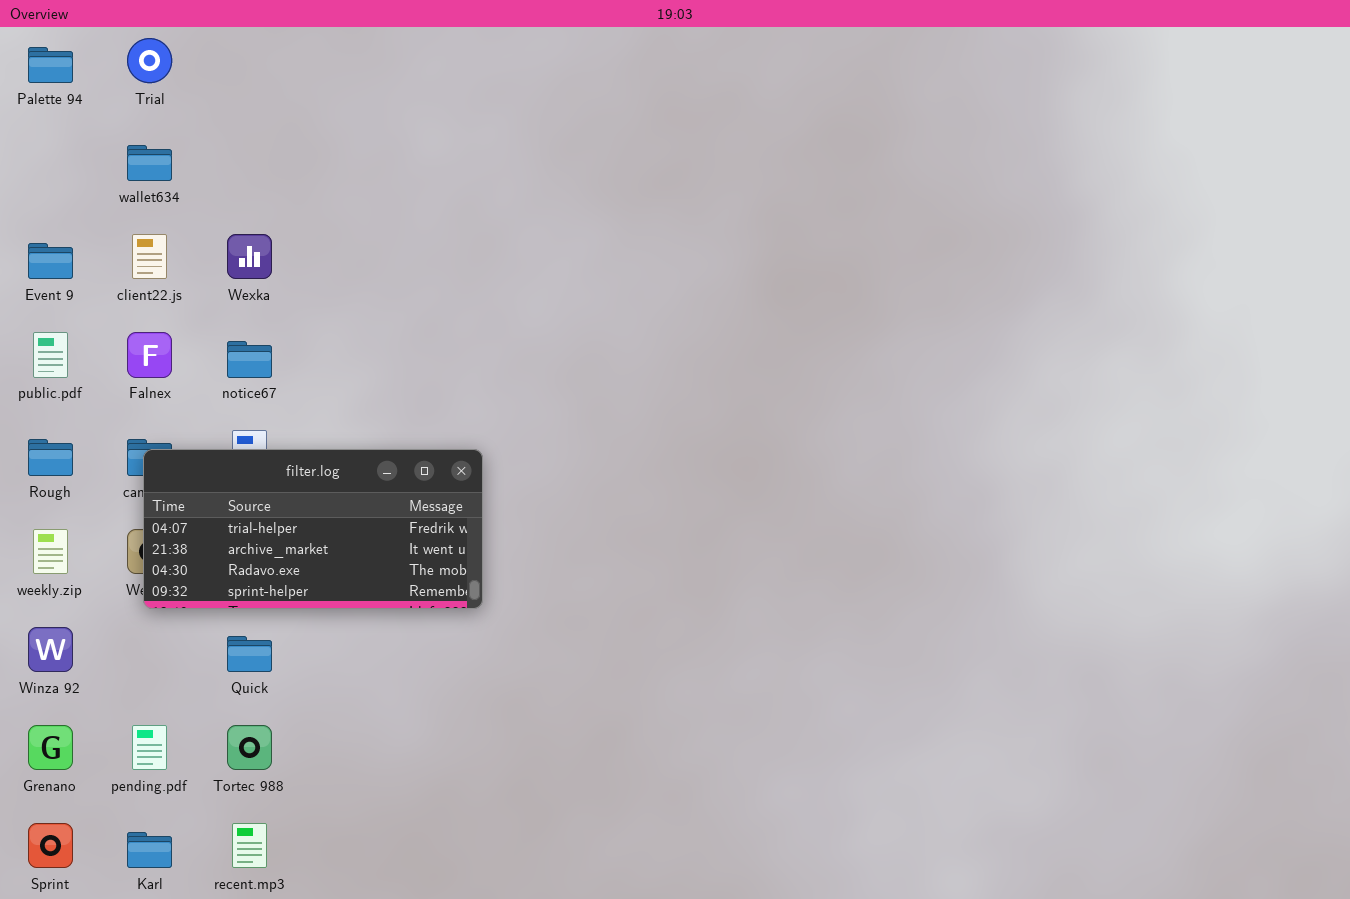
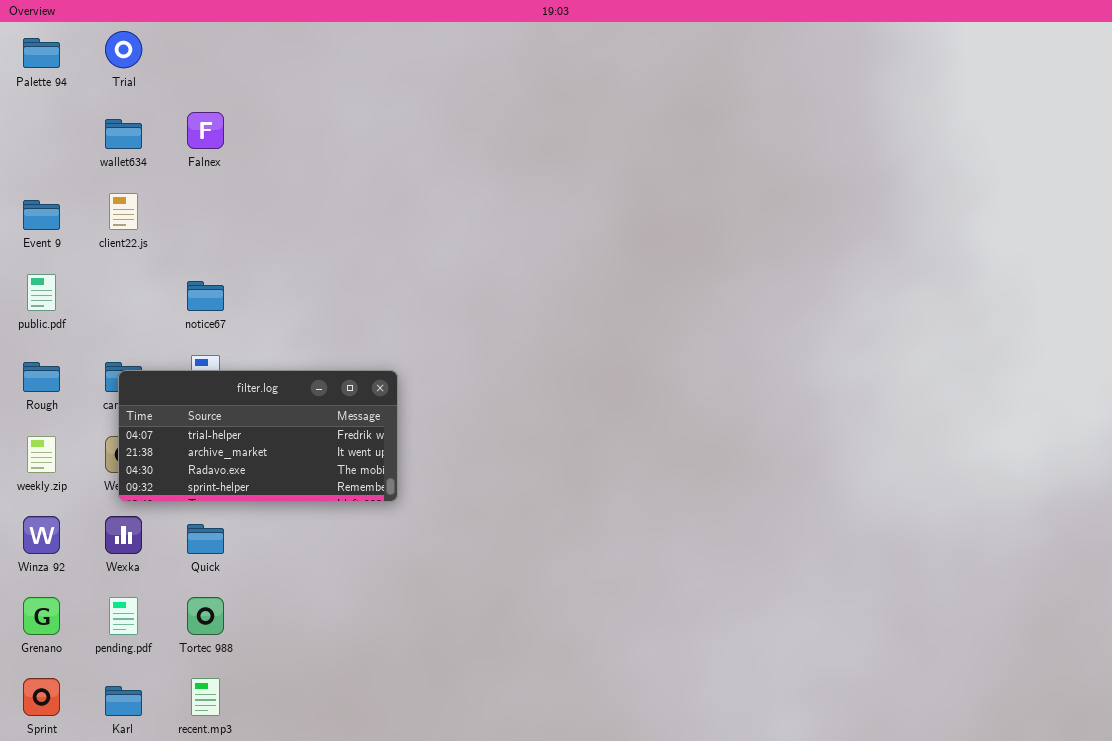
Wexka: [227,234,272,279] -> [105,516,142,554], moved
Falnex: [127,332,172,378] -> [187,112,224,149], moved

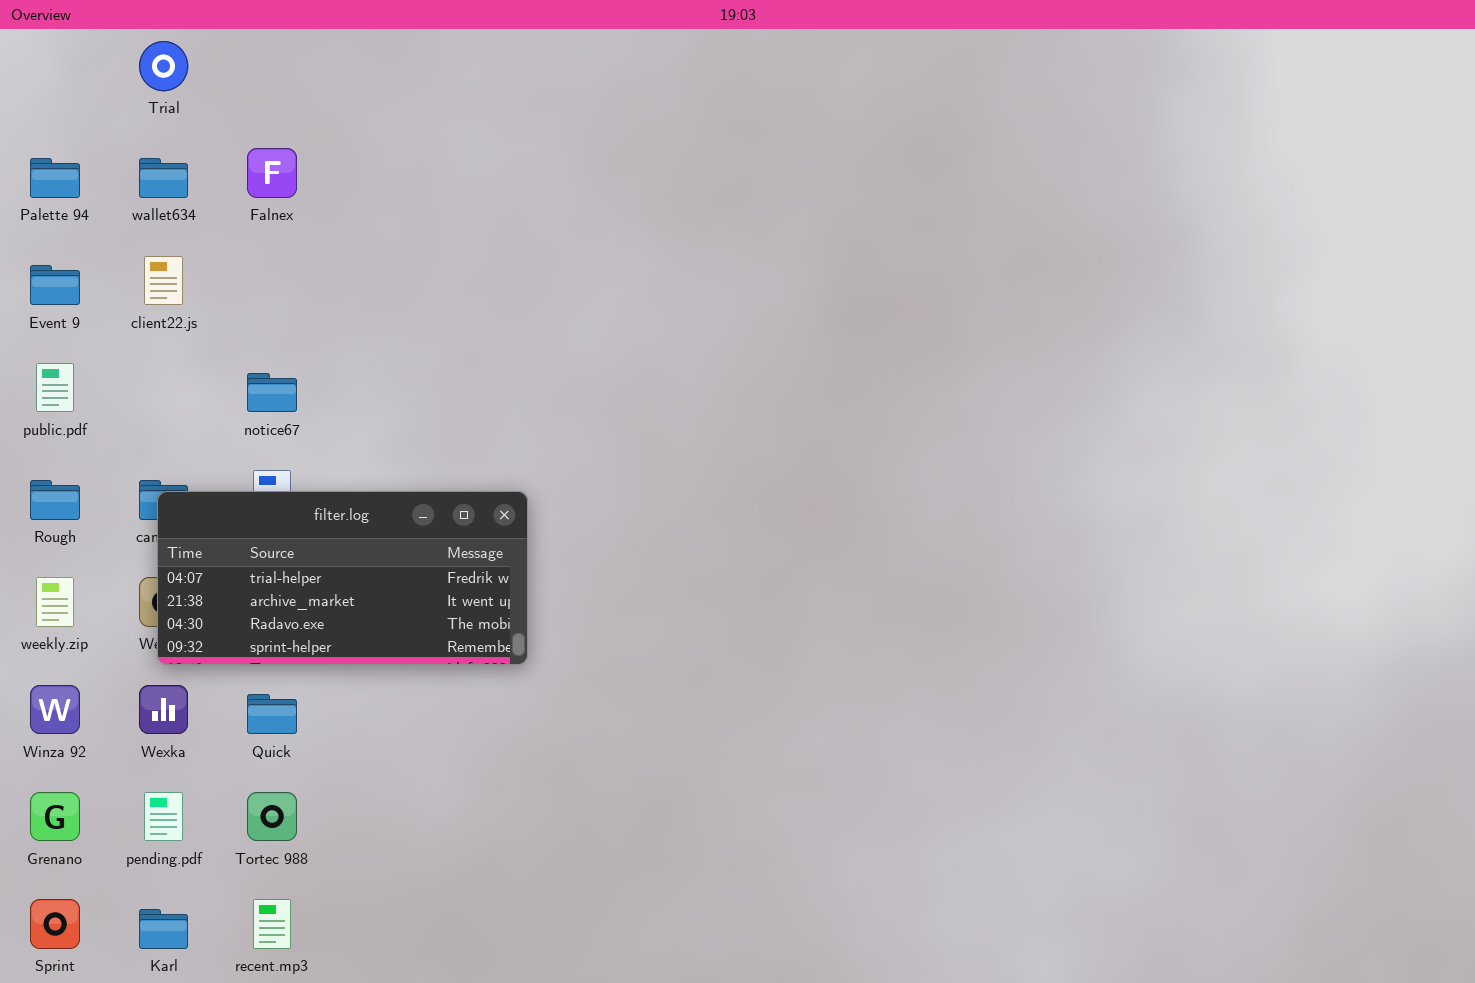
Palette 94: [23,38,60,68] -> [30,158,80,198], moved

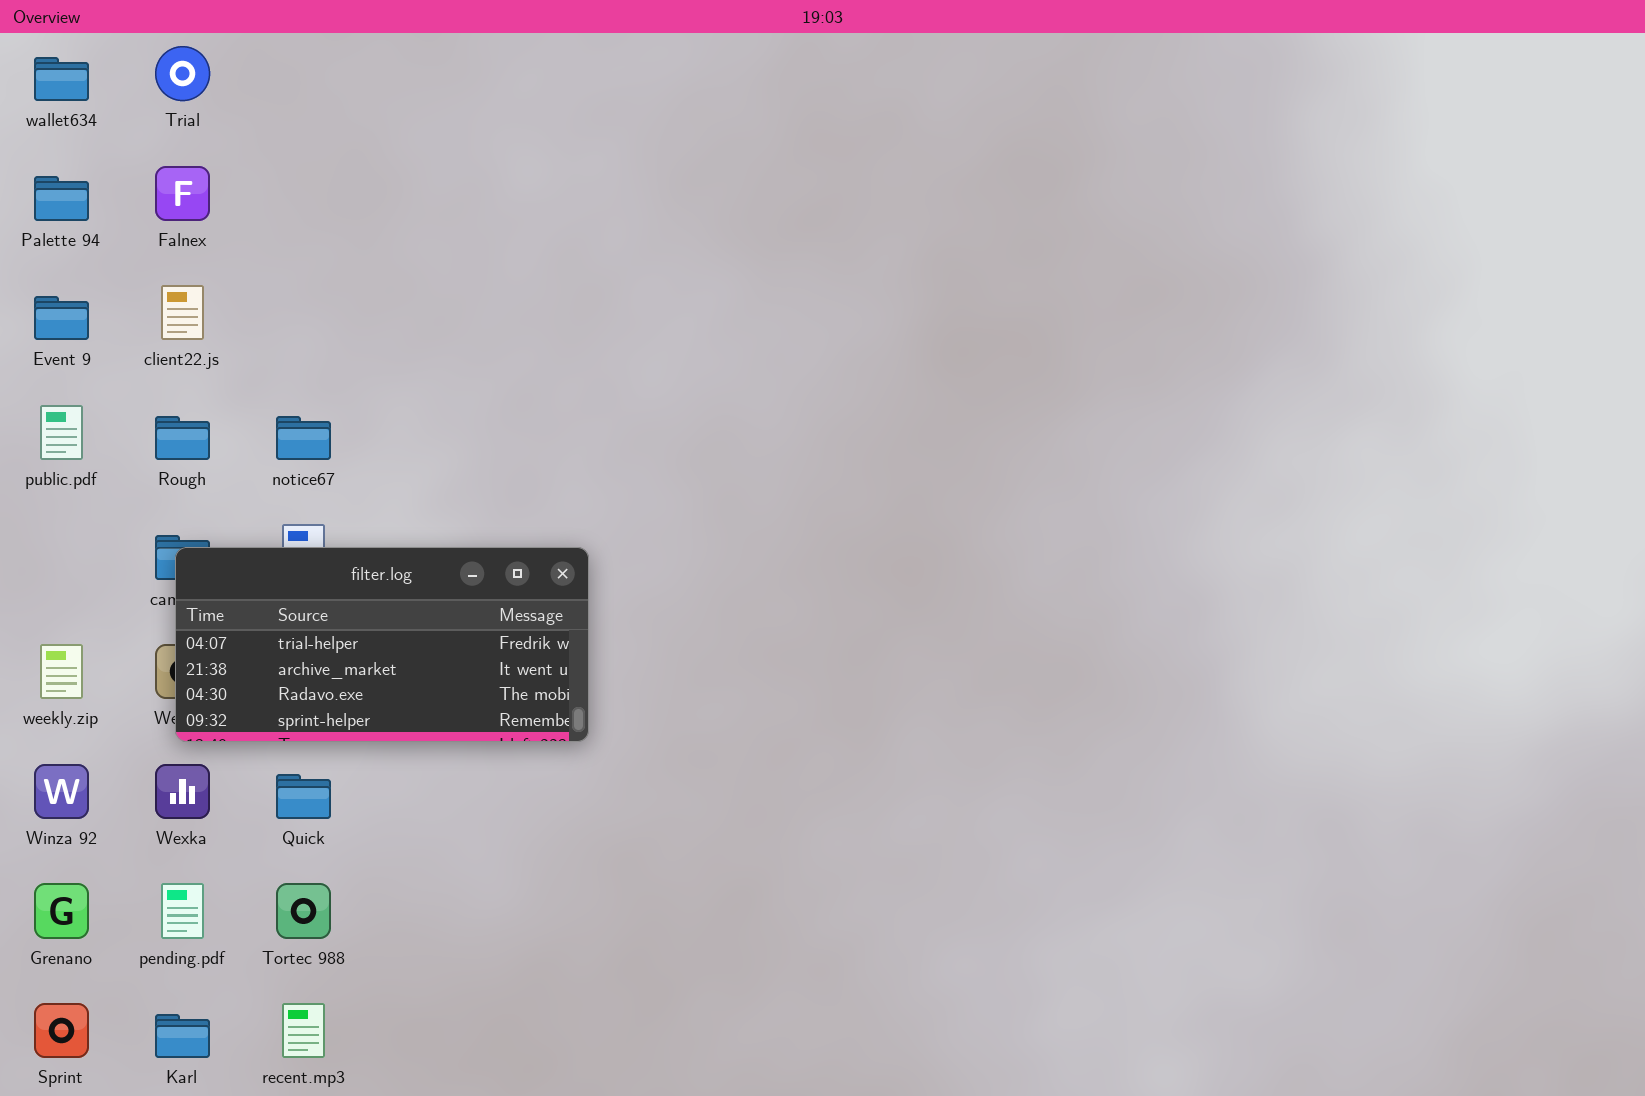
Falnex: [247,148,297,198] -> [155,166,210,221], moved
wallet634: [139,158,188,198] -> [34,57,89,101], moved
Rough: [30,480,80,520] -> [155,416,210,460], moved

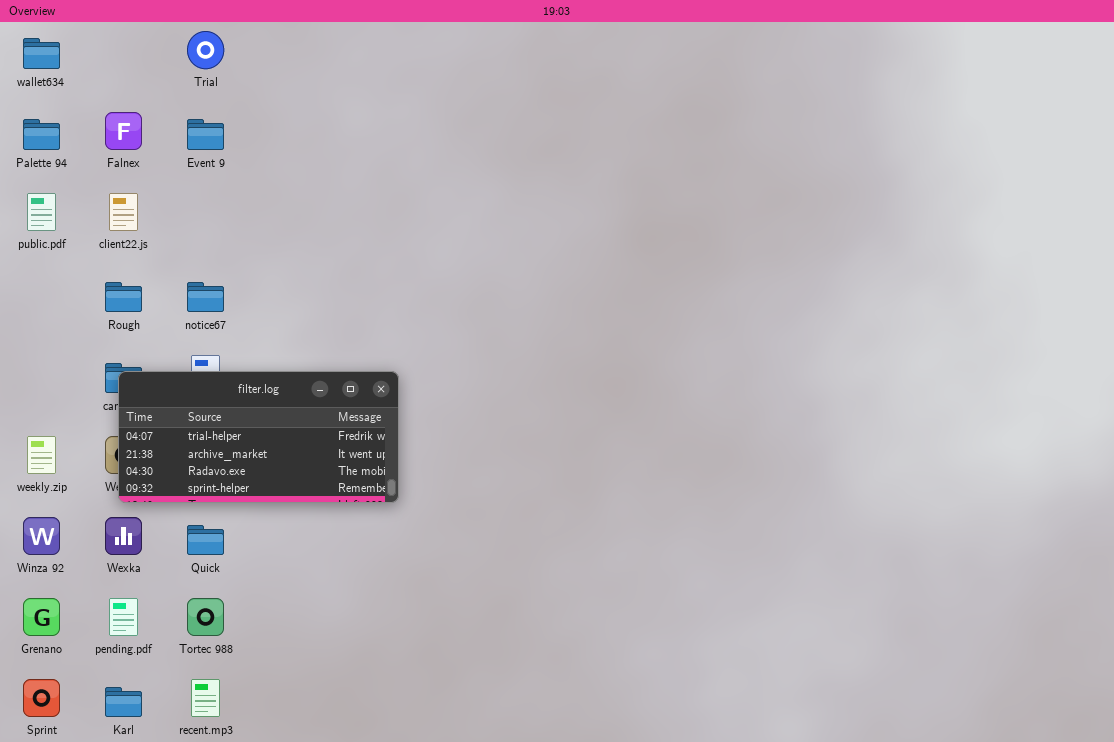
Trial: [155,46,210,101] -> [187,31,224,69], moved
Event 9: [34,296,89,340] -> [187,119,224,150], moved
public.pdf: [40,405,83,460] -> [27,193,56,231], moved

